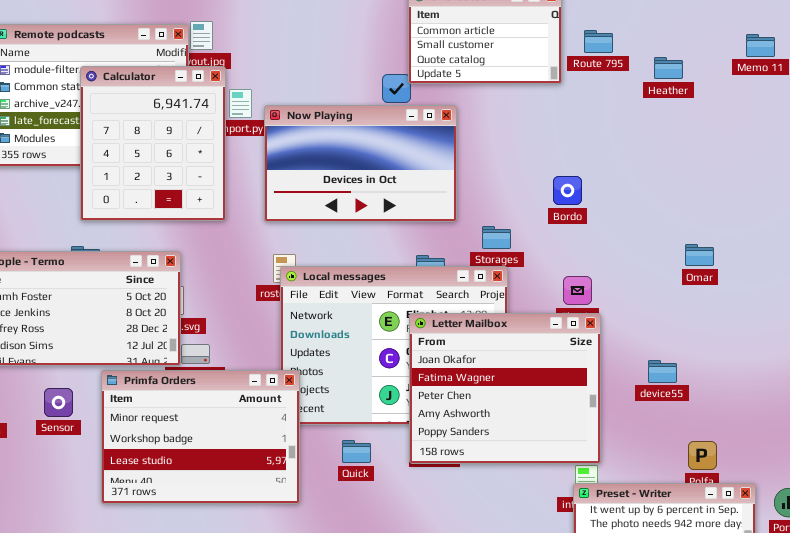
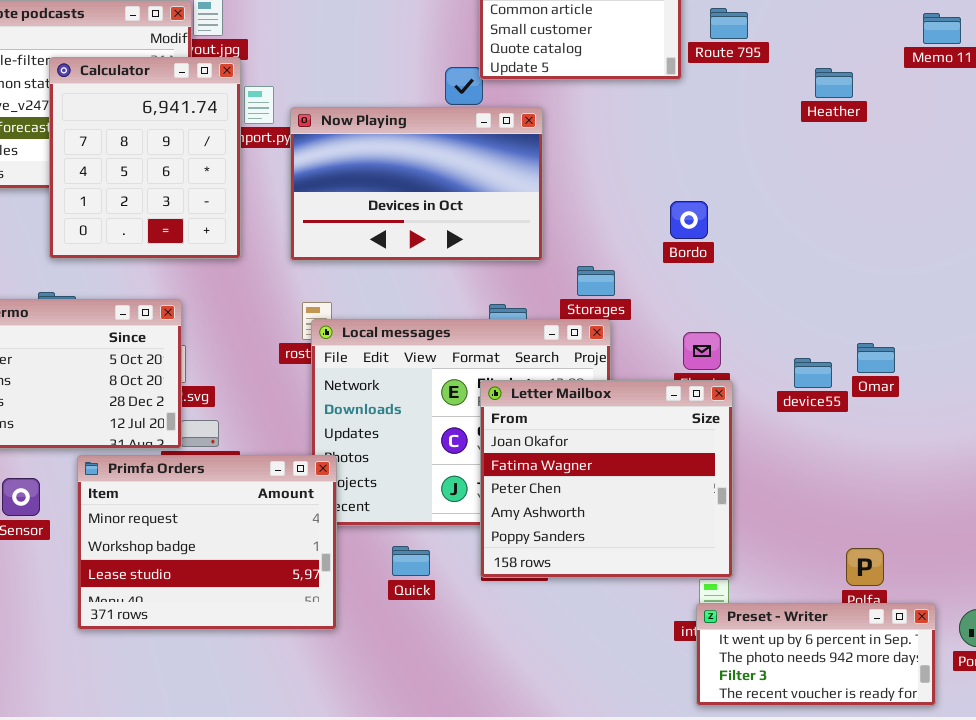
Heather: [654,57,683,79] -> [815,68,853,98], moved
Omar: [685,244,714,266] -> [857,343,895,373], moved
device55: [648,360,677,383] -> [794,358,832,388], moved

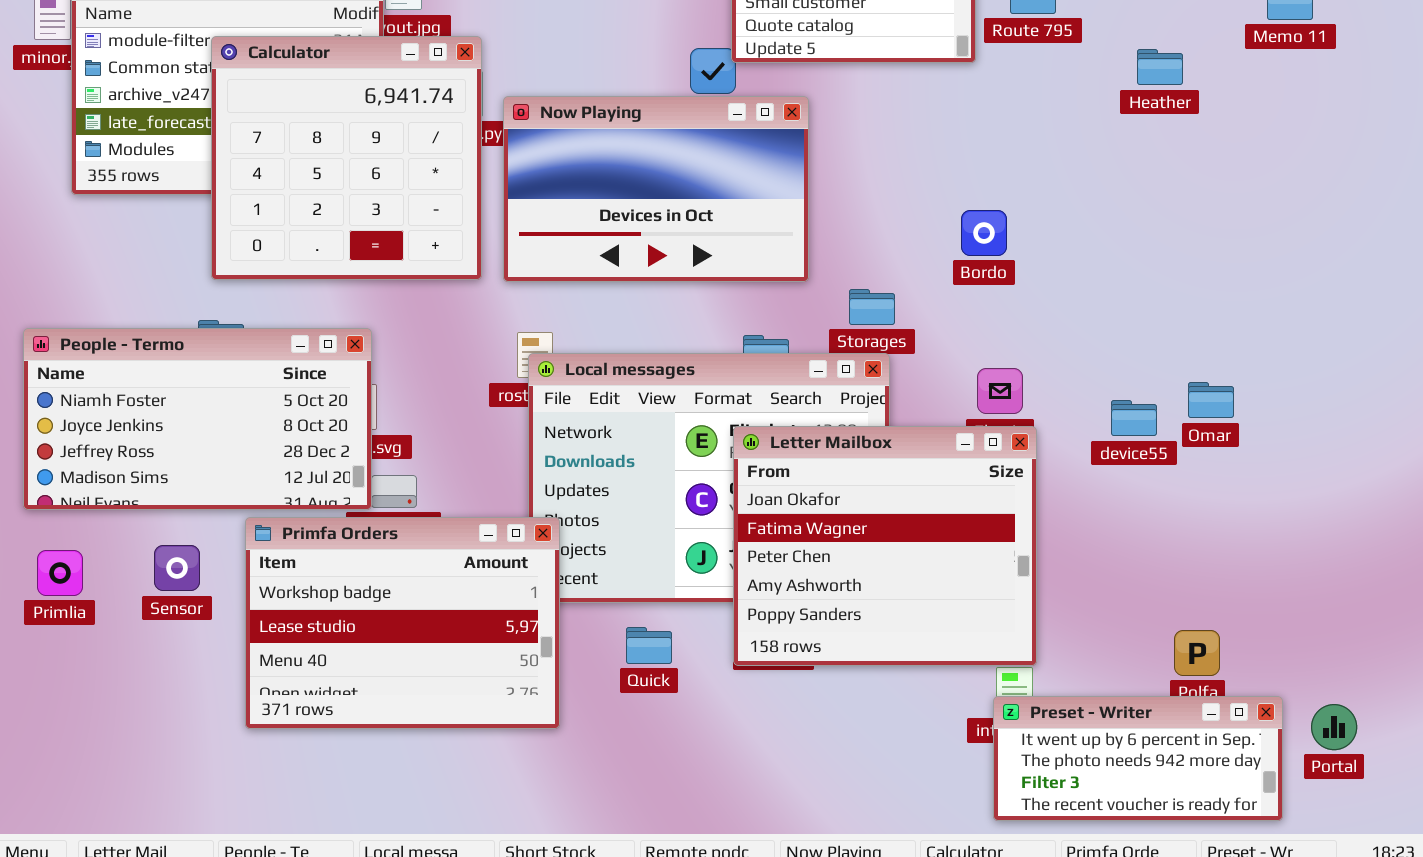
Calculator: [49,57,241,259] -> [211,36,482,280], resized
Primfa Orders: [77,455,337,630] -> [245,517,560,729], scrolled down 1 row

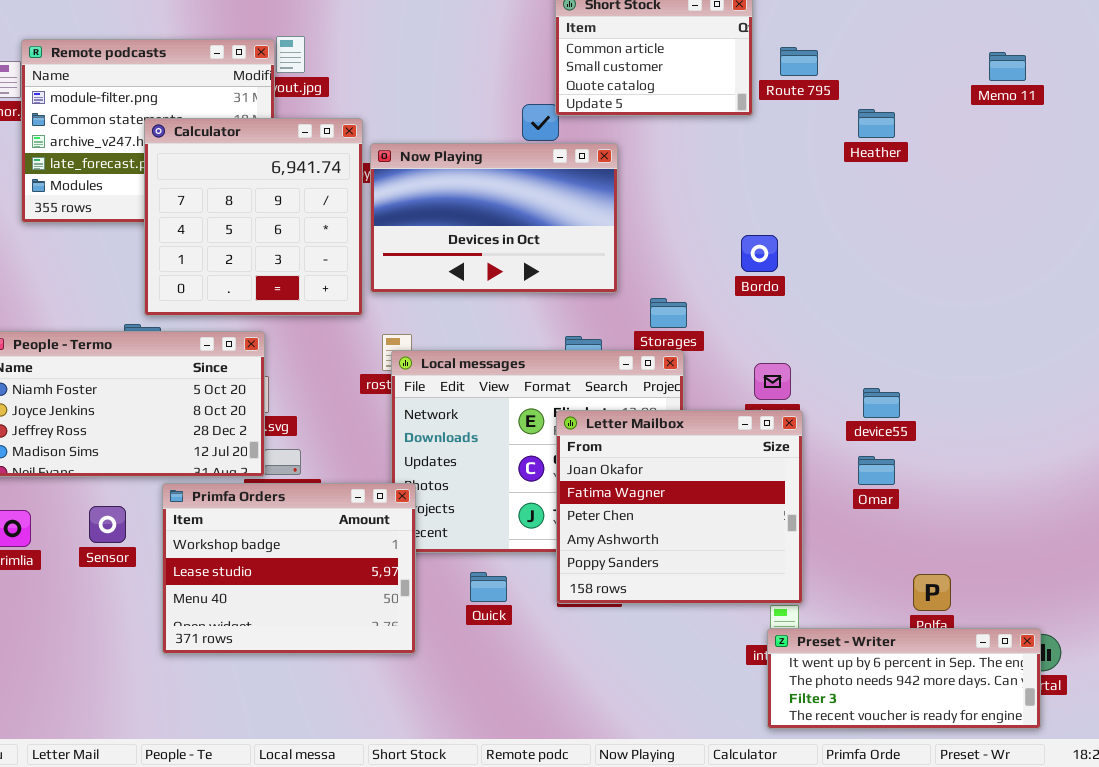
Calculator: [211,36,482,280] -> [144,118,363,316], moved
Heather: [1137,49,1183,85] -> [858,109,895,138], moved
Omar: [1188,382,1234,418] -> [858,456,895,485], moved
Preset - Writer: [993,696,1283,821] -> [767,628,1041,729], resized

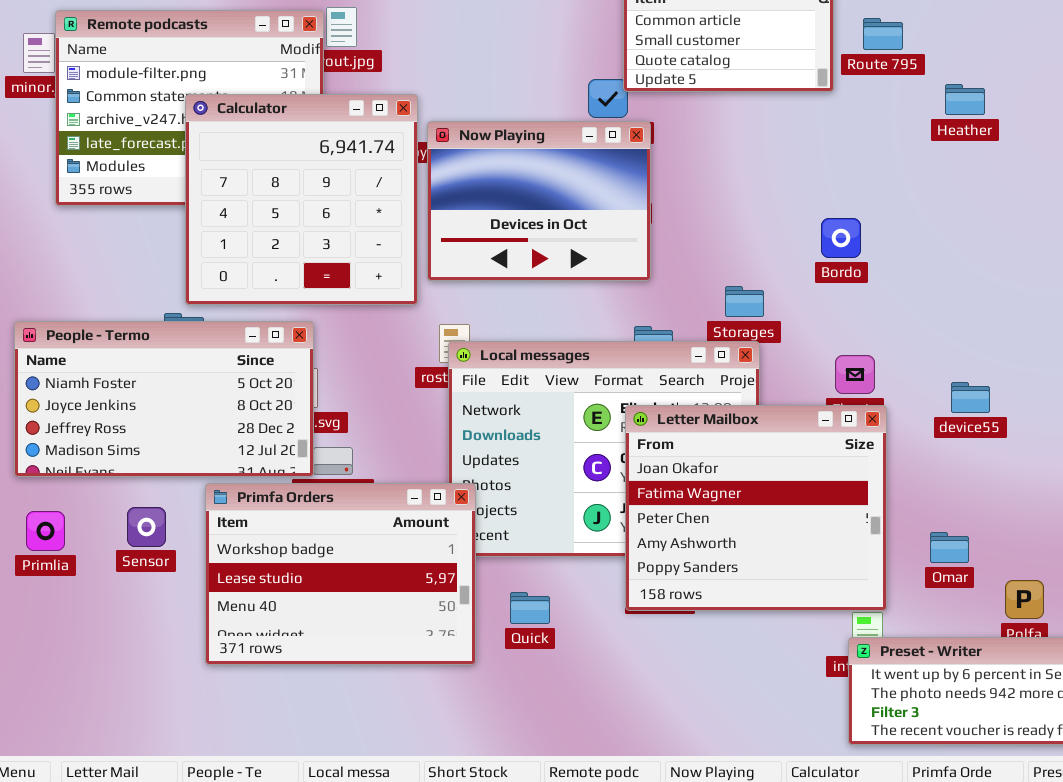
Now Playing: [370,143,618,293] -> [427,121,651,281], resized
Omar: [858,456,895,485] -> [930,532,969,563], moved
Quick: [470,572,507,602] -> [510,592,550,624], moved

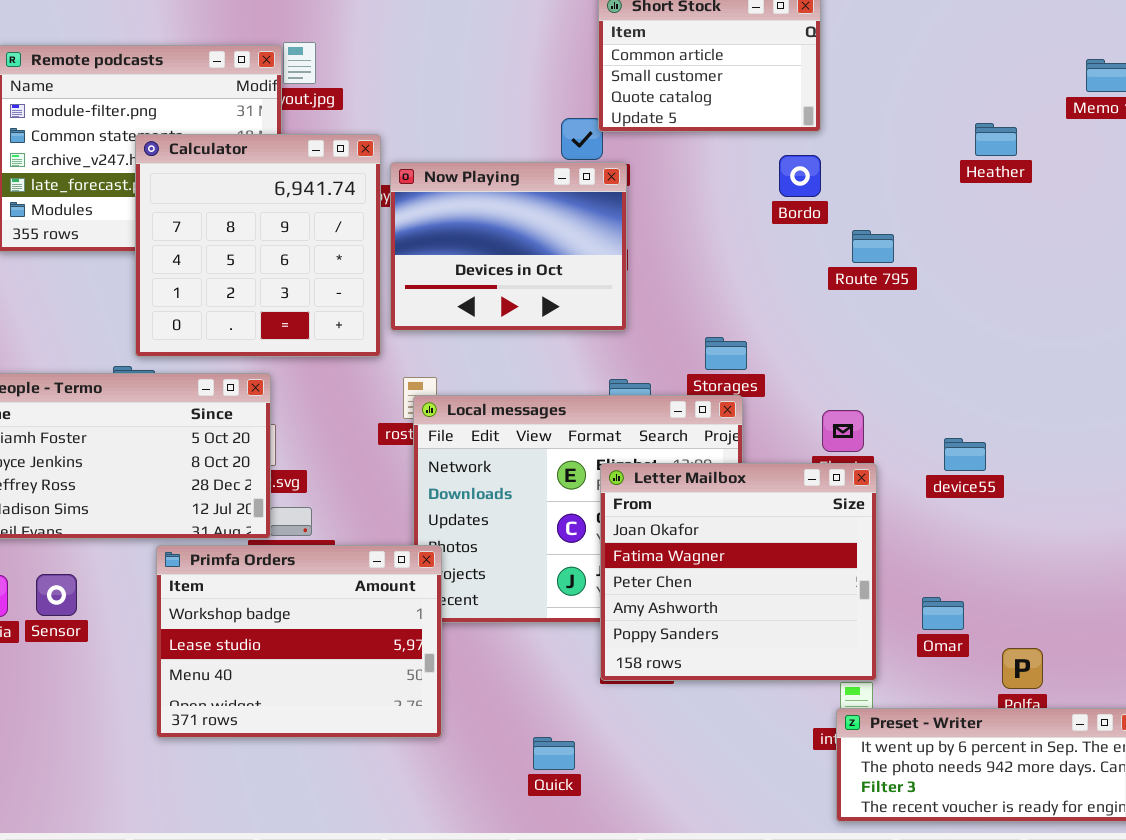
Route 795: [863,18,903,50] -> [852,230,894,263], moved
Heather: [945,84,985,115] -> [975,123,1017,156], moved
Bordo: [821,218,861,258] -> [779,155,821,197], moved
Sensor: [127,507,166,547] -> [36,574,77,616], moved
Quick: [510,592,550,624] -> [533,737,575,770], moved

